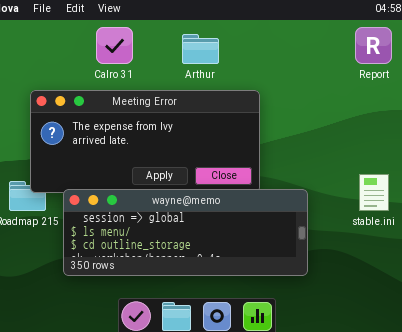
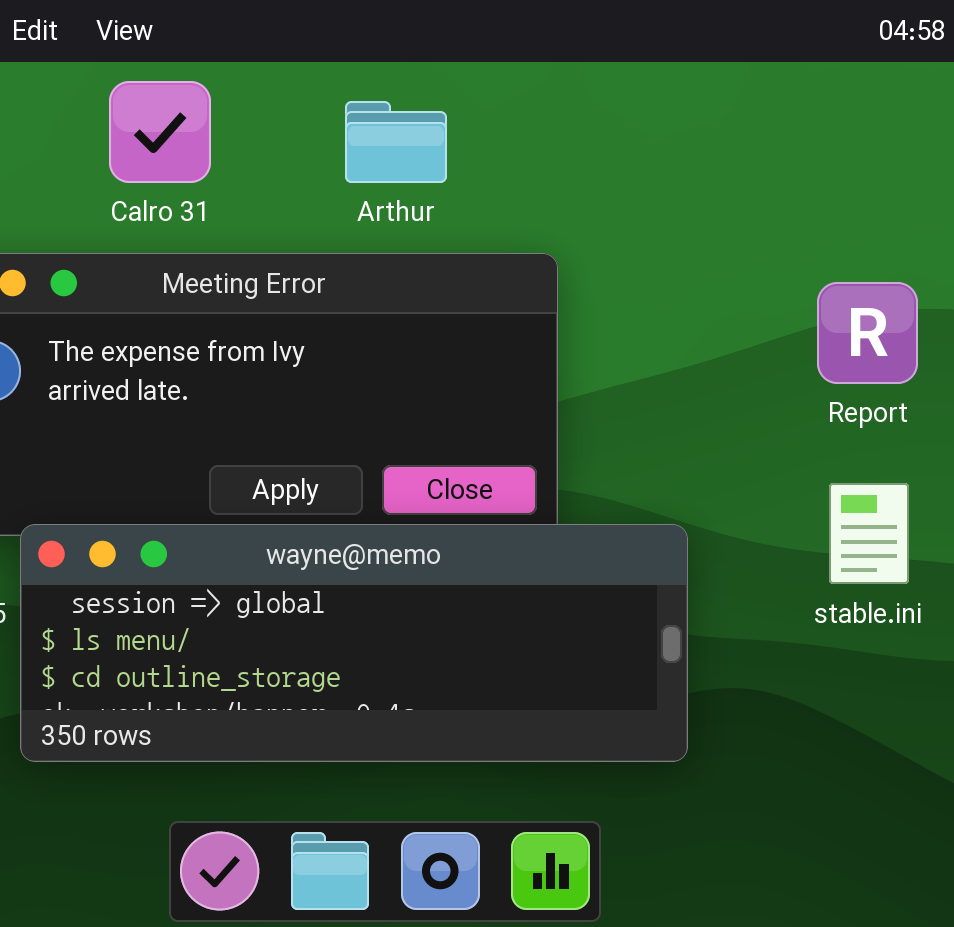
Report: [355,27,392,64] -> [817,282,918,384], moved

